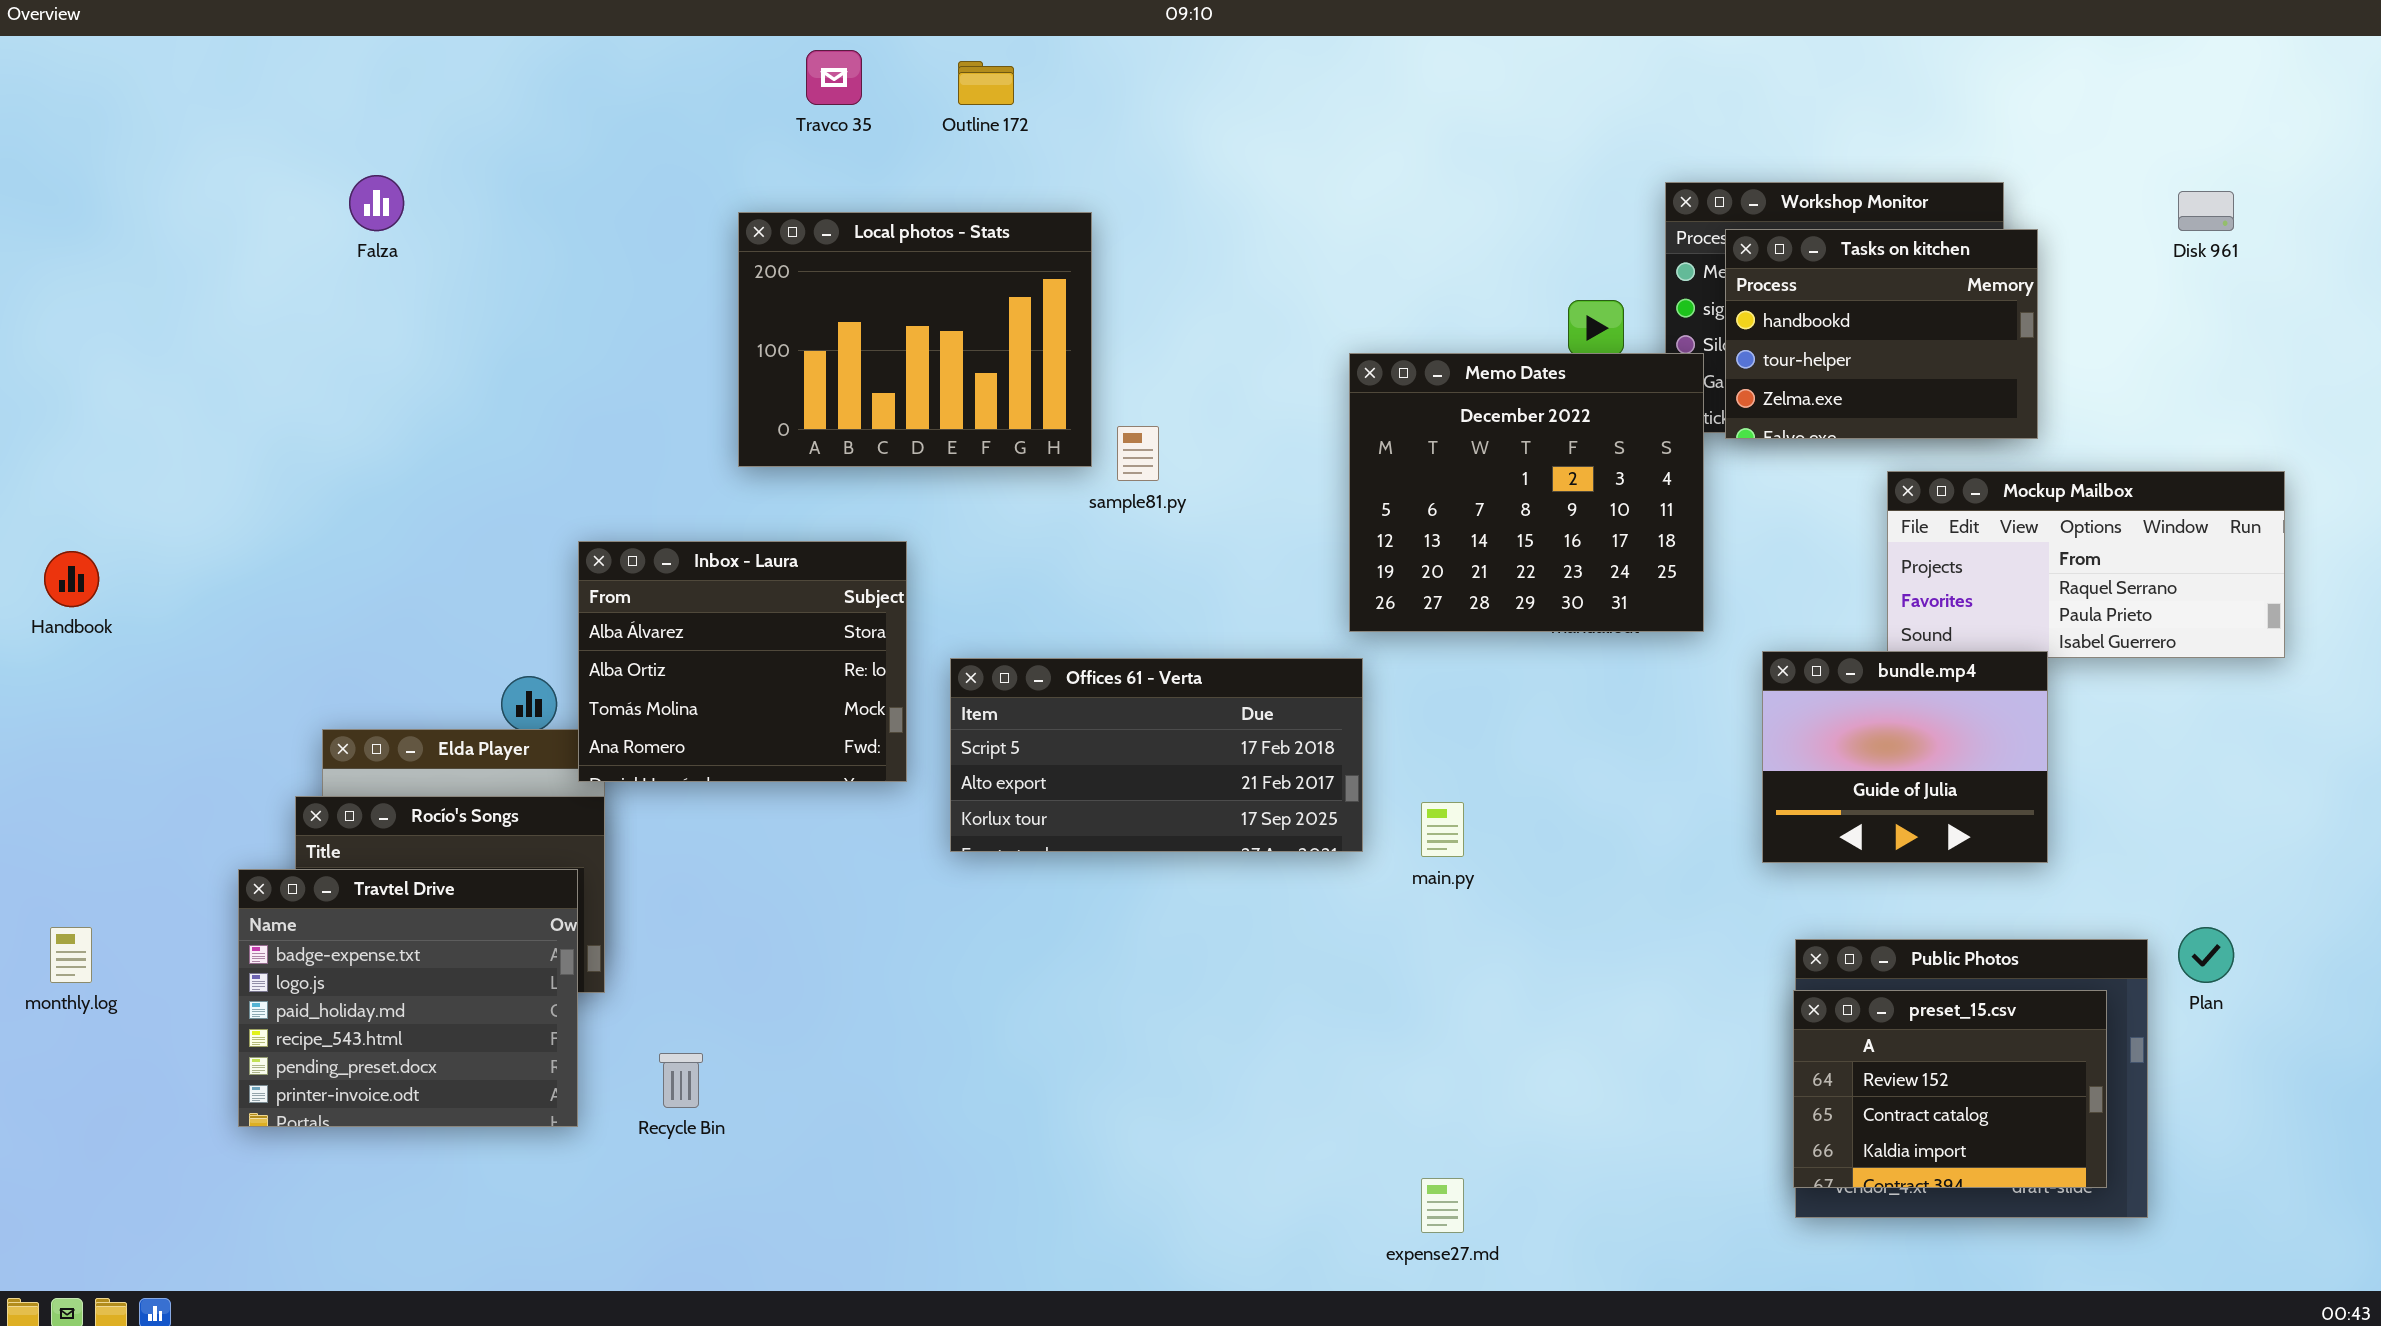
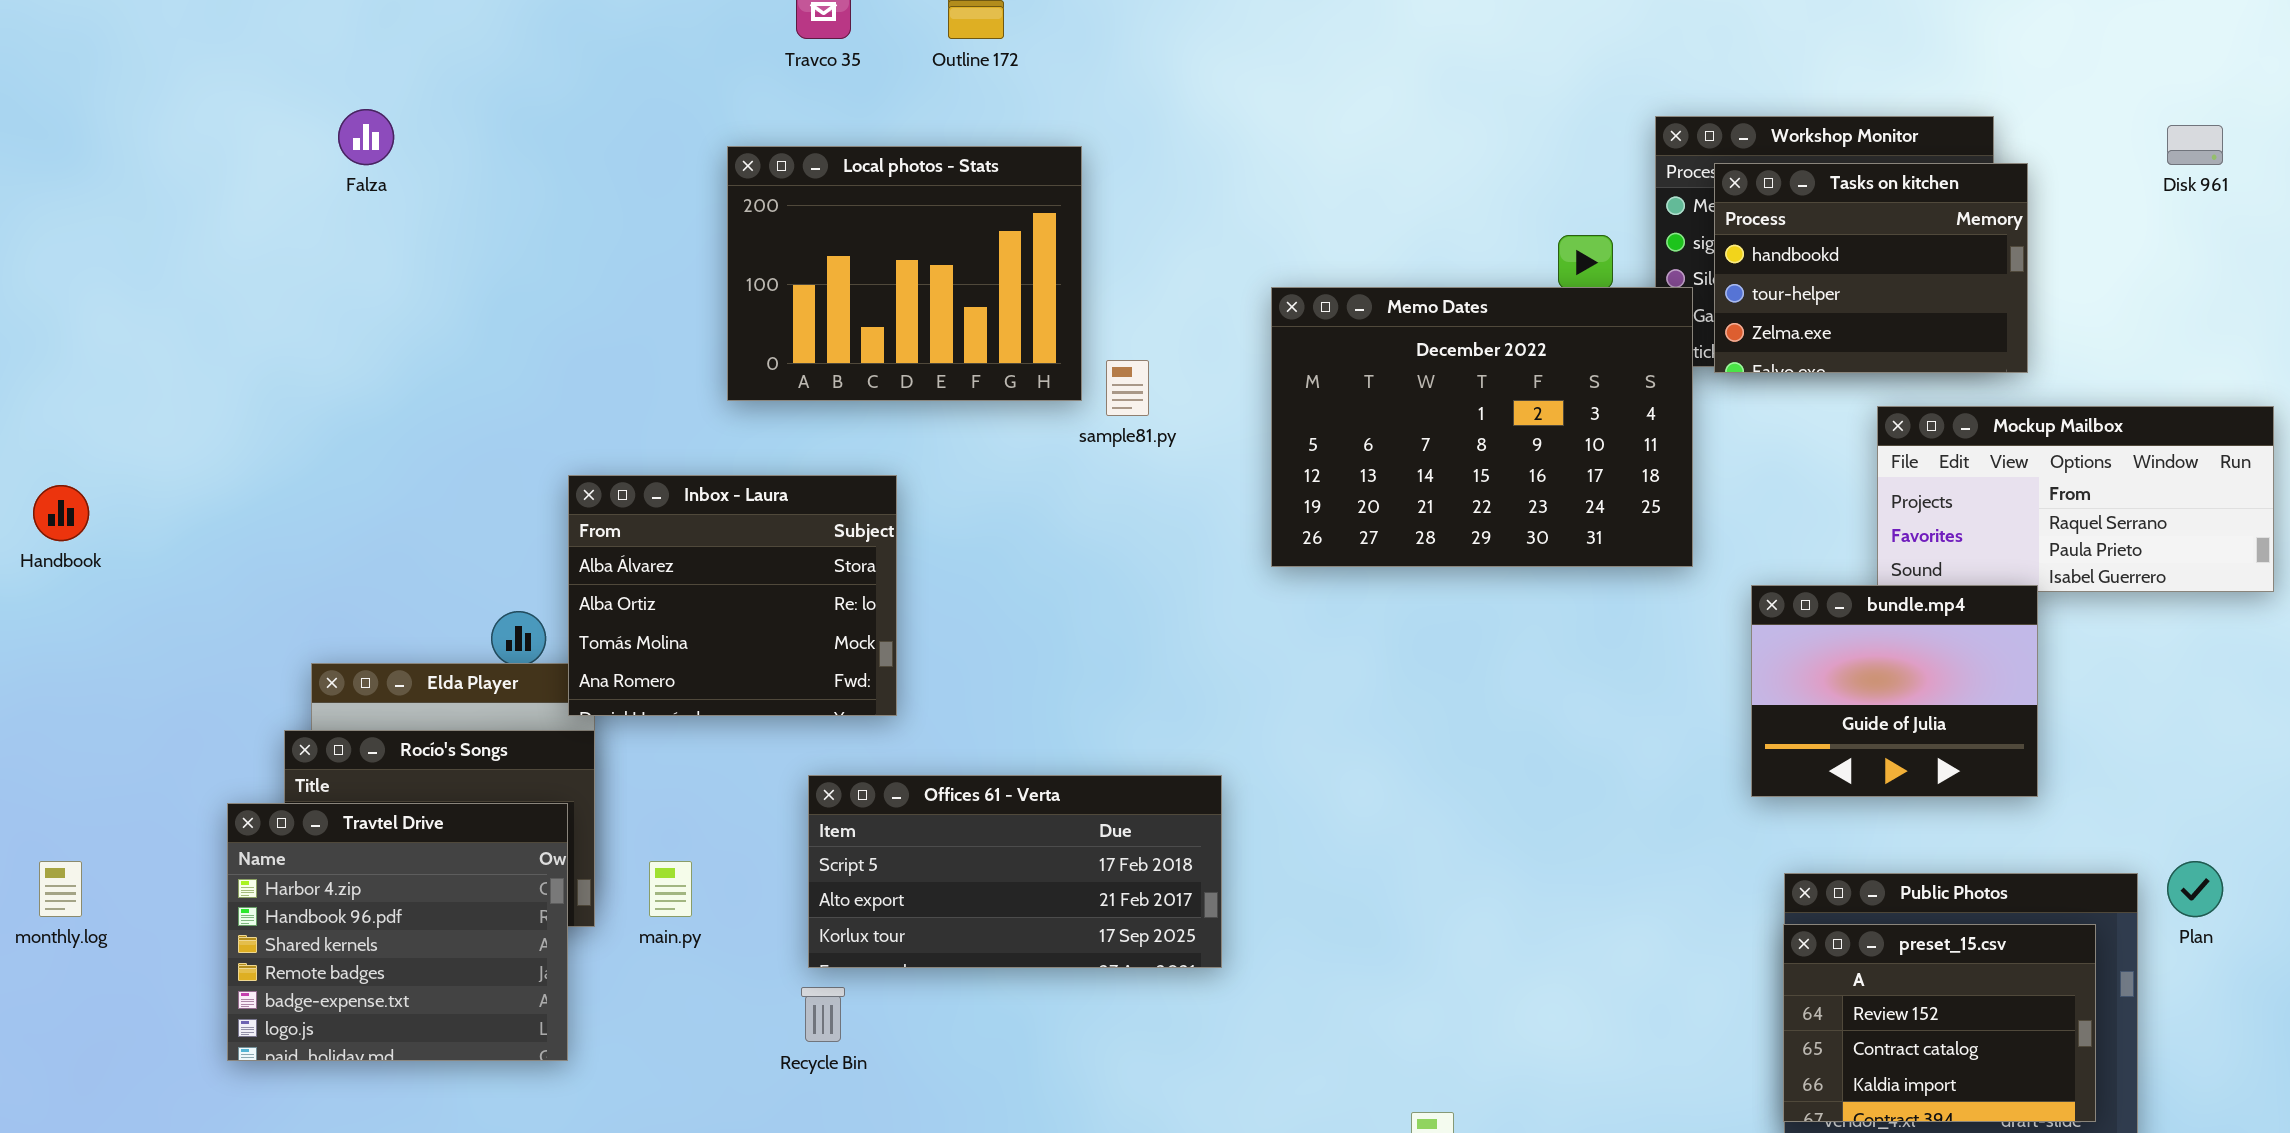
Memo Dates: [1349,353,1704,632] -> [1271,287,1693,567], resized
Offices 61 - Verta: [950,658,1363,852] -> [808,775,1222,968], moved
main.py: [1421,802,1464,857] -> [649,861,692,917], moved
Travtel Drive: [238,869,578,1127] -> [227,803,568,1061], scrolled up 4 rows
Recycle Bin: [659,1053,703,1108] -> [801,987,845,1042], moved

